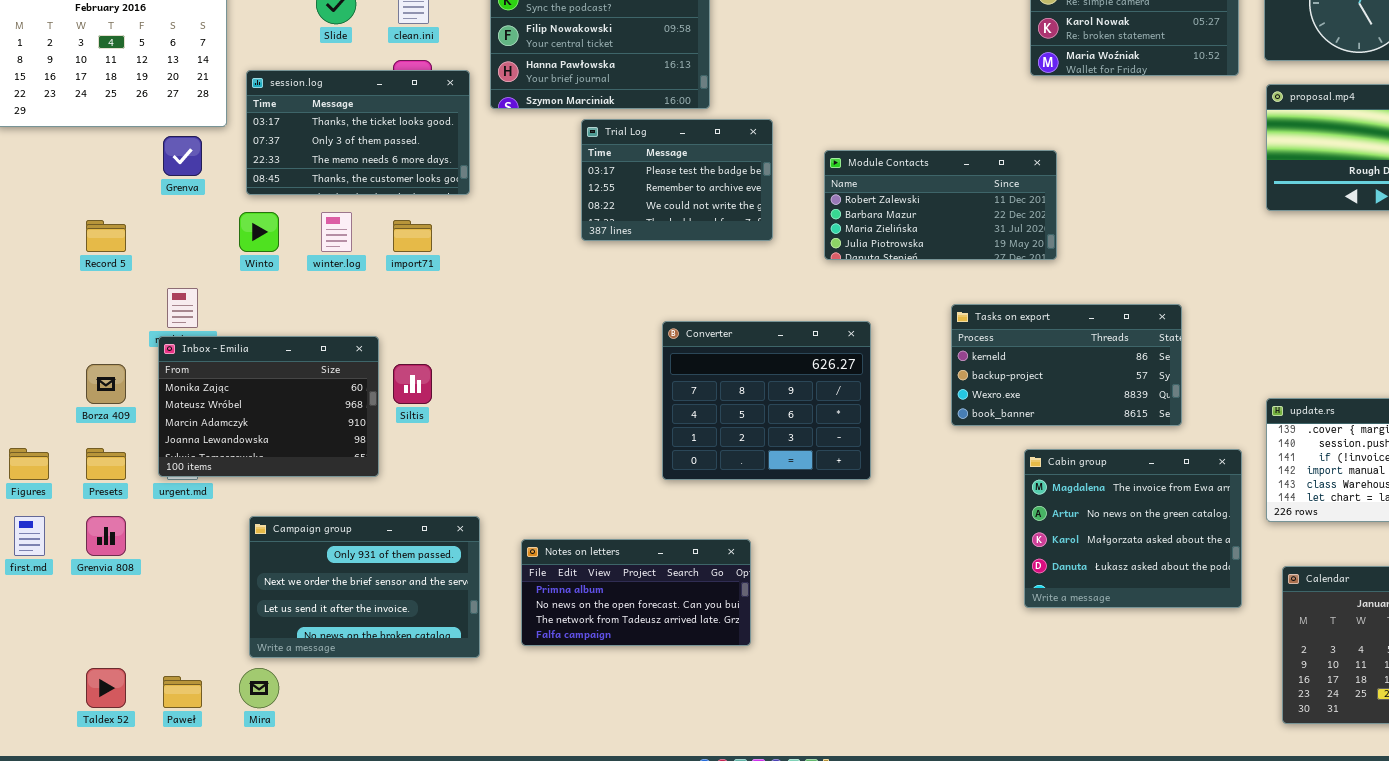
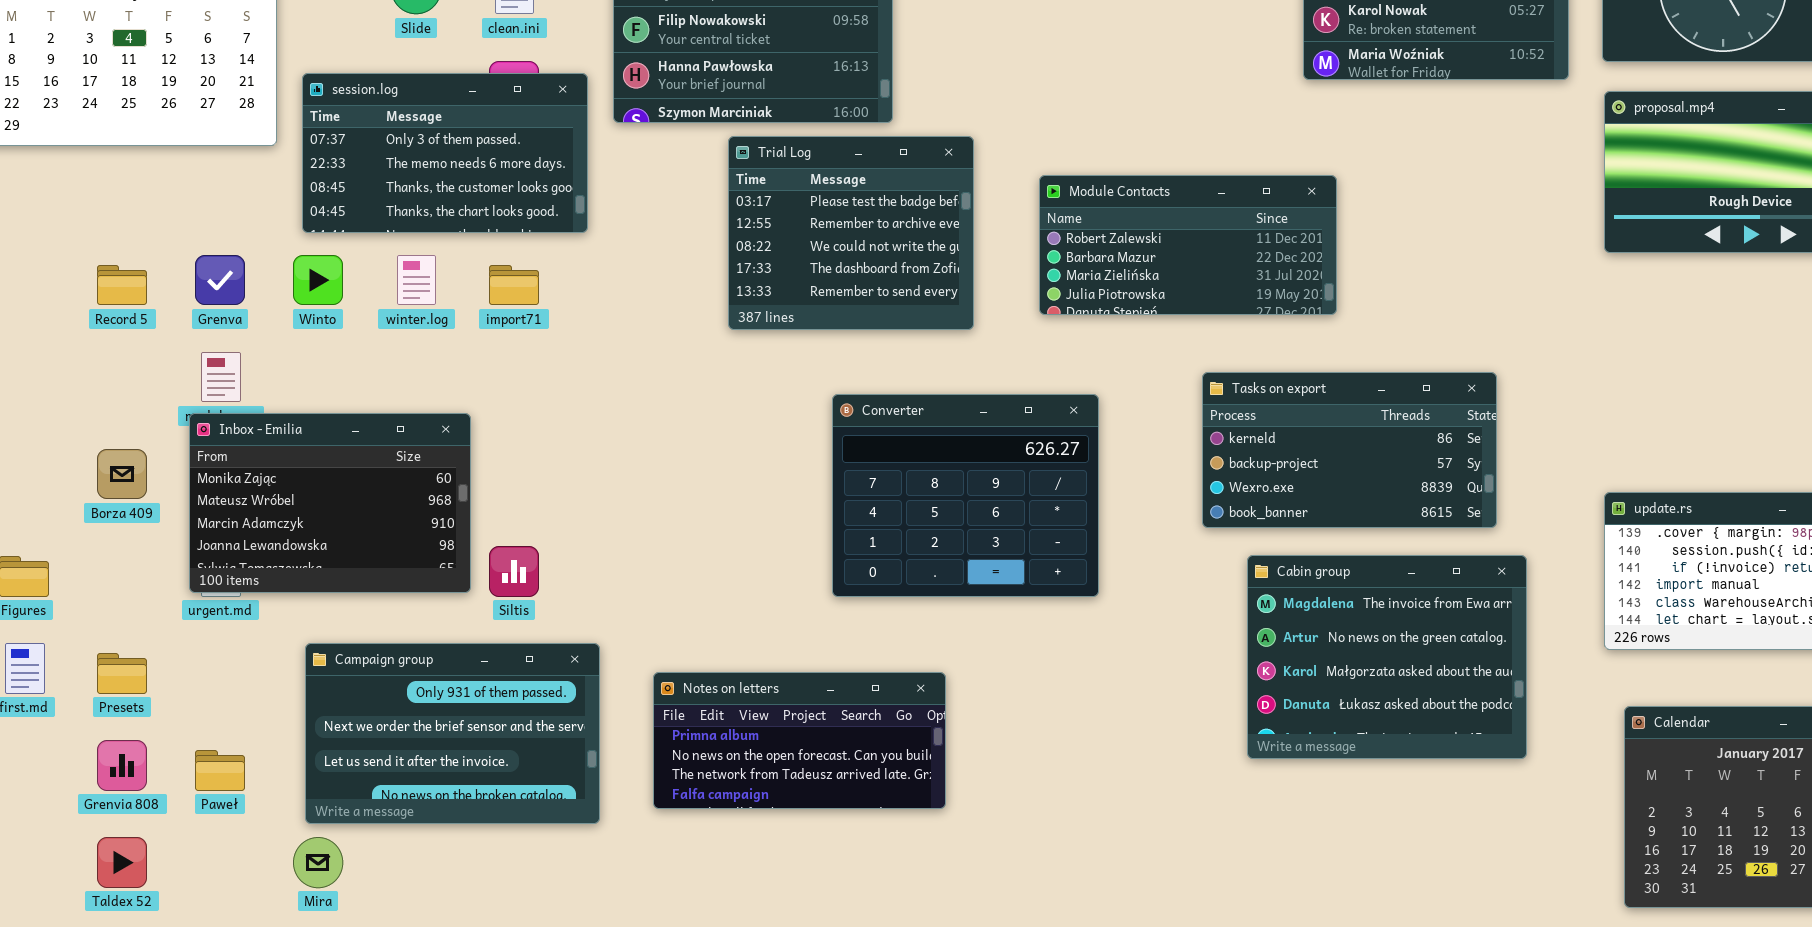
session.log: [246,70,470,195] -> [302,73,588,233], scrolled down 1 row
Trial Log: [581,119,773,241] -> [728,136,974,330], resized
Grenva: [163,136,202,176] -> [195,255,245,305], moved
Siltis: [393,364,432,404] -> [489,546,539,597], moved
Presets: [86,448,126,480] -> [97,653,147,694], moved
Cabin group: [1024,449,1242,608] -> [1247,555,1527,759], moved
Grenvia 808: [86,516,126,556] -> [97,740,147,791], moved
Paweł: [163,676,202,708] -> [195,750,245,791], moved

